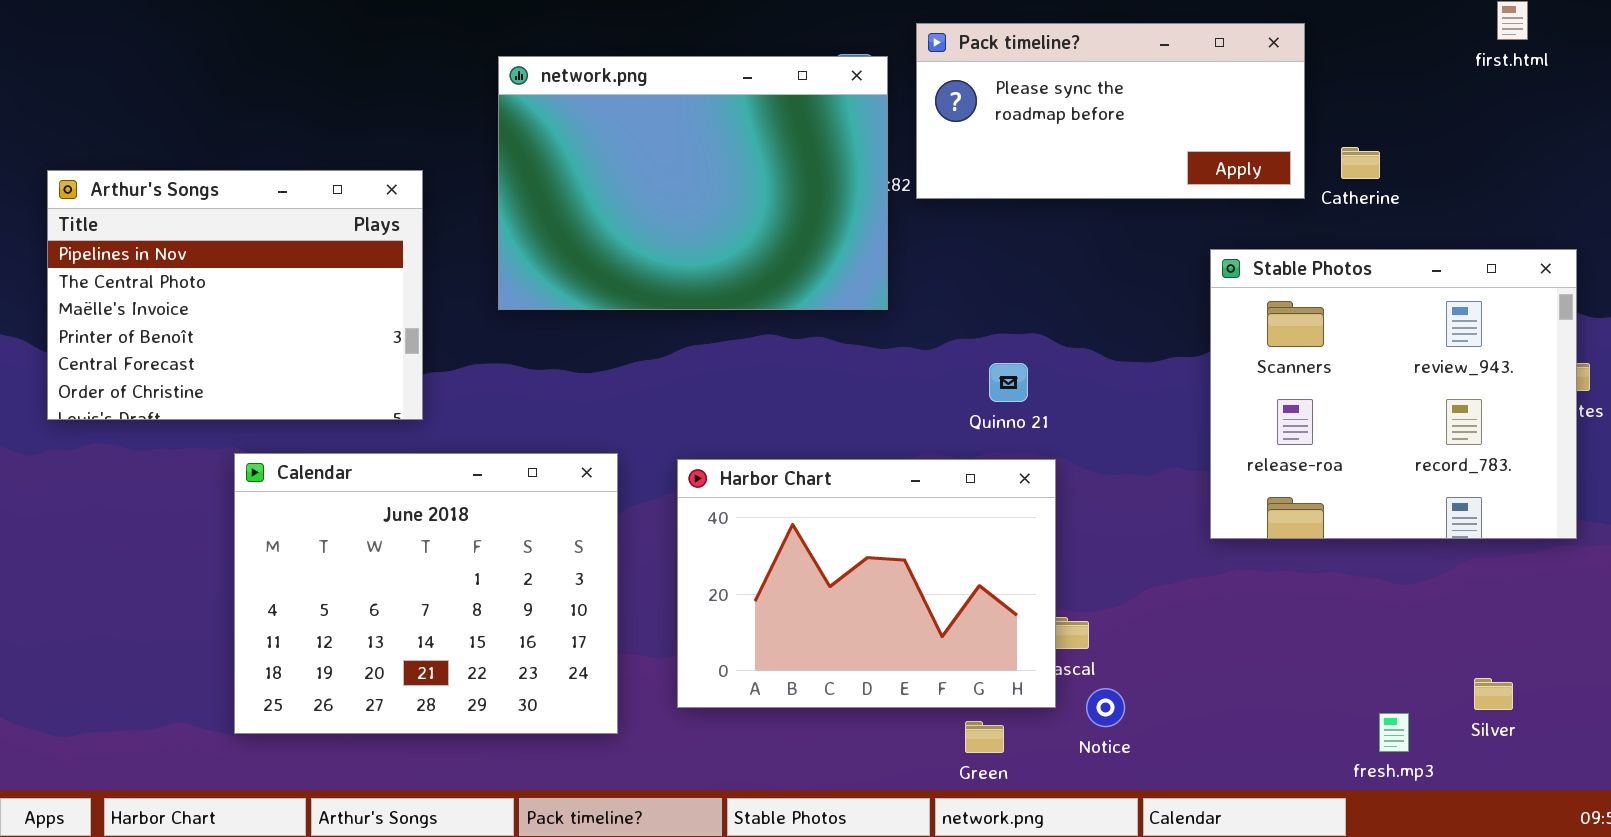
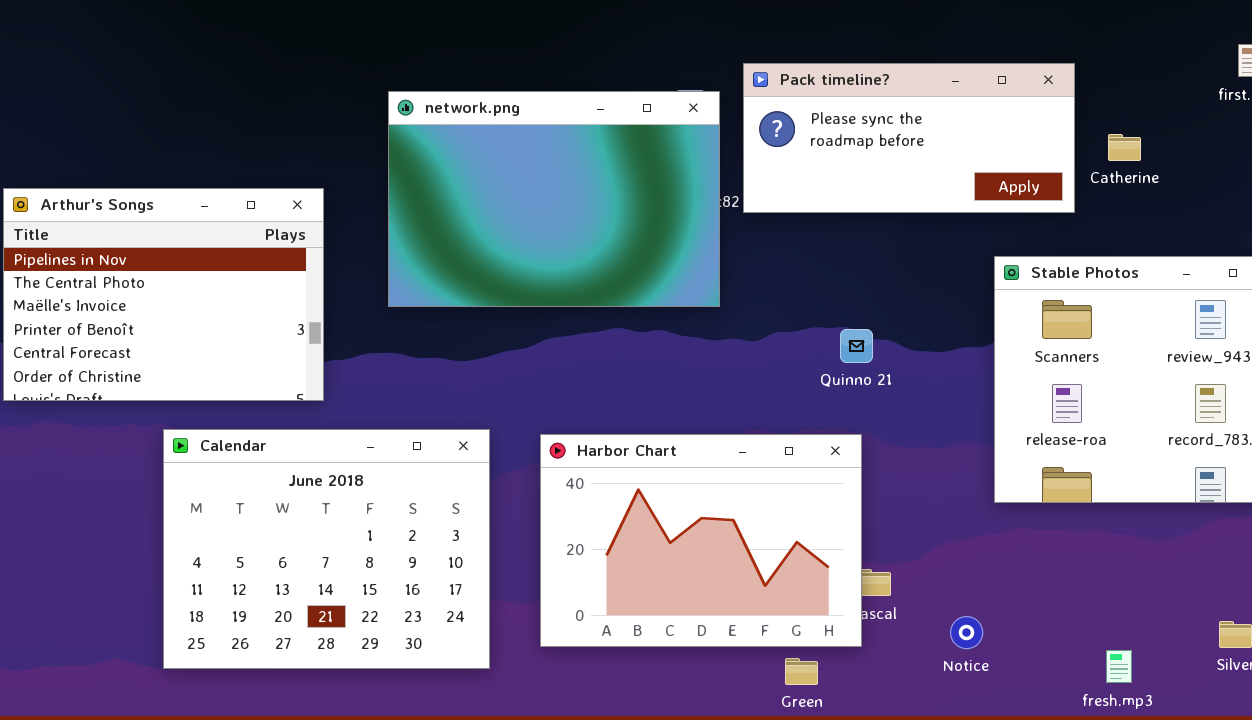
Catherine: [1341,147,1380,179] -> [1108,134,1141,161], moved
Quinno 21: [989,363,1028,402] -> [840,329,873,363], moved
Notice: [1086,688,1125,727] -> [950,616,983,649], moved
fresh.mp3: [1379,713,1409,752] -> [1106,650,1132,683], moved

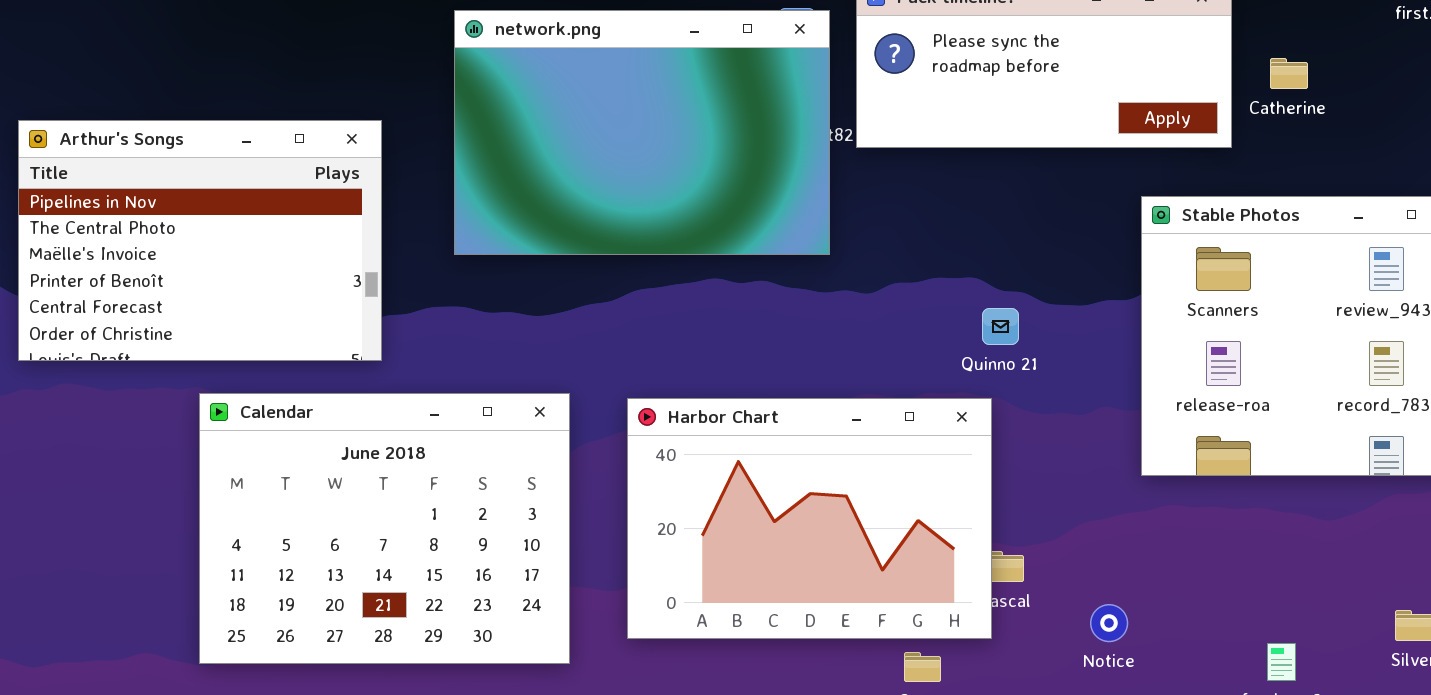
Quinno 21: [840,329,873,363] -> [982,308,1019,345], moved

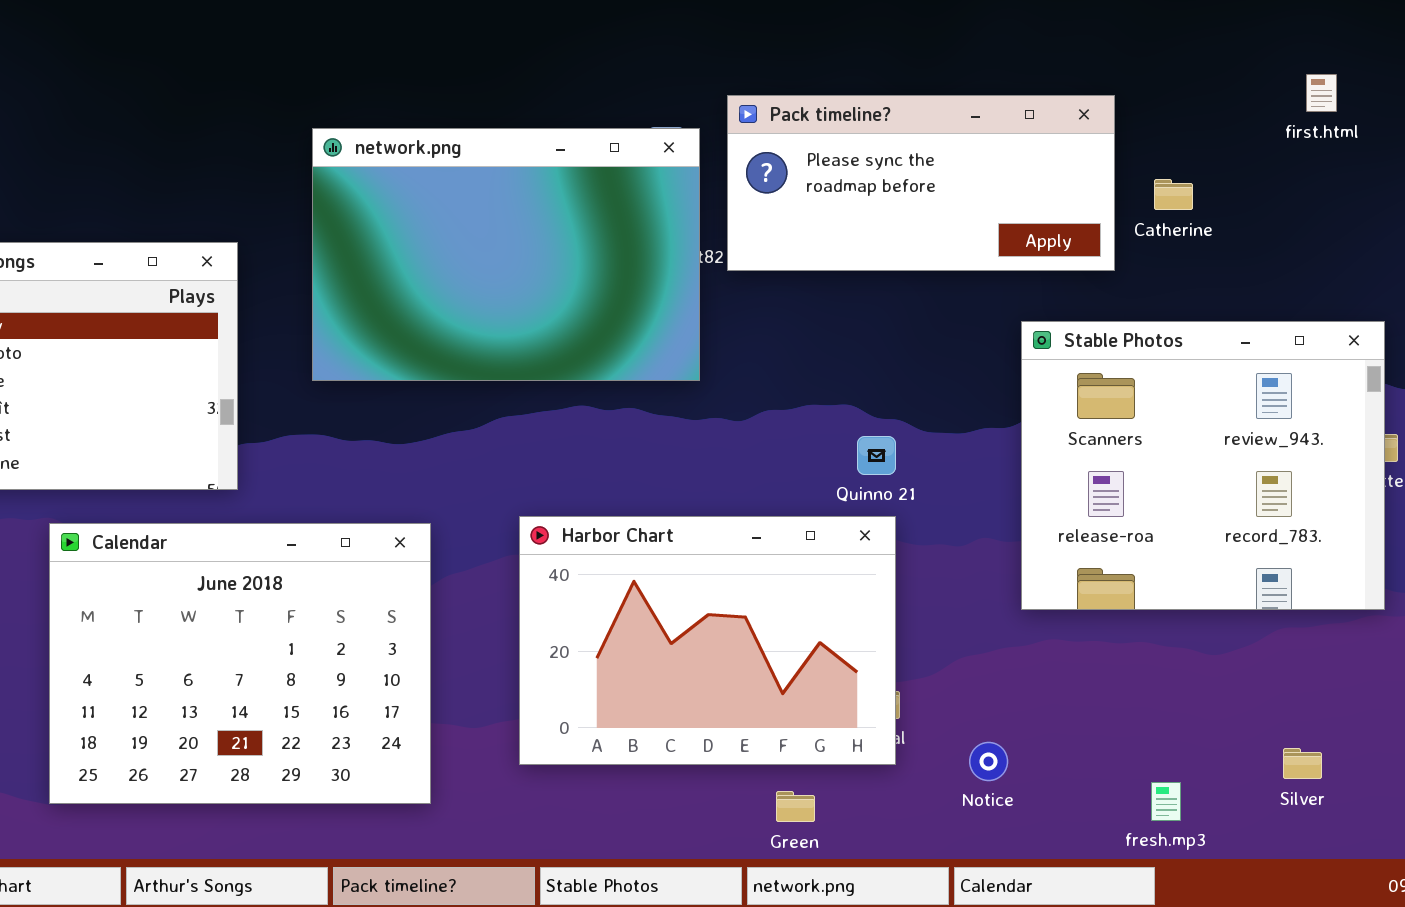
Harbor Chart: [627,398,992,639] -> [519,516,896,765], moved

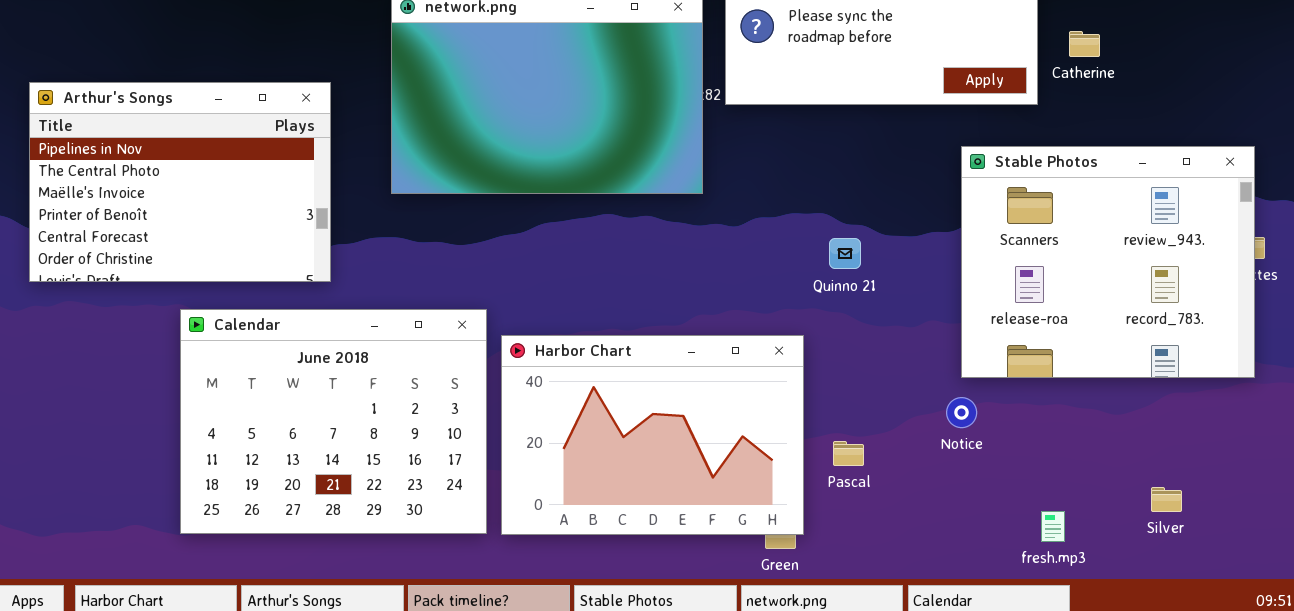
Harbor Chart: [519,516,896,765] -> [501,335,804,535], moved
Notice: [969,742,1008,781] -> [946,397,977,428], moved
Silver: [1283,748,1322,779] -> [1151,487,1182,512], moved
fresh.mp3: [1151,782,1181,821] -> [1041,511,1065,542], moved

